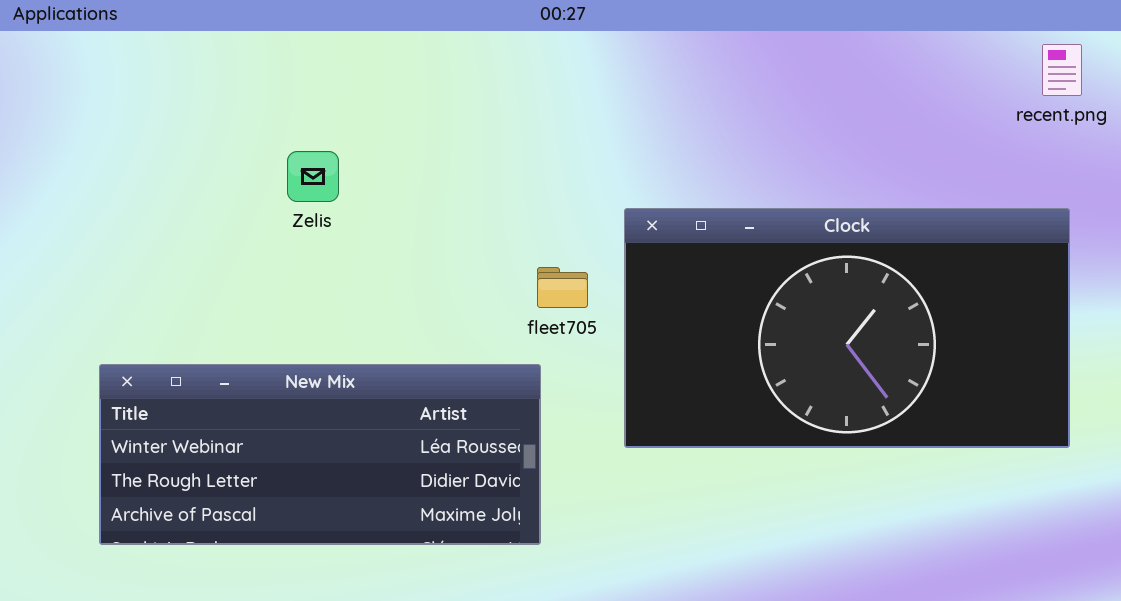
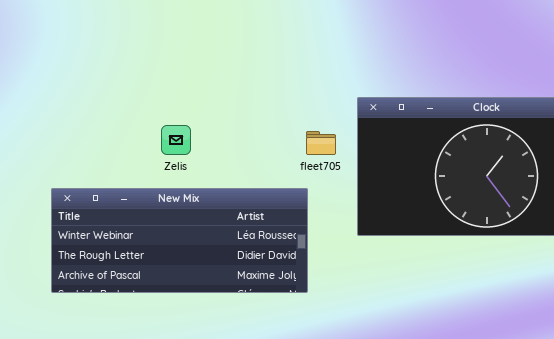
Zelis: [287,151,339,202] -> [161,125,191,155], moved

